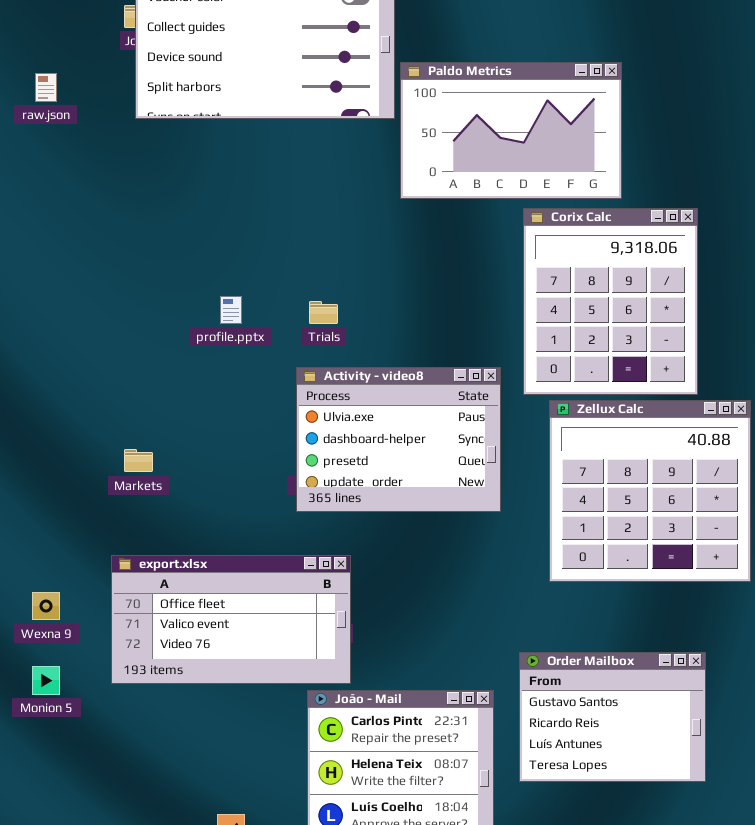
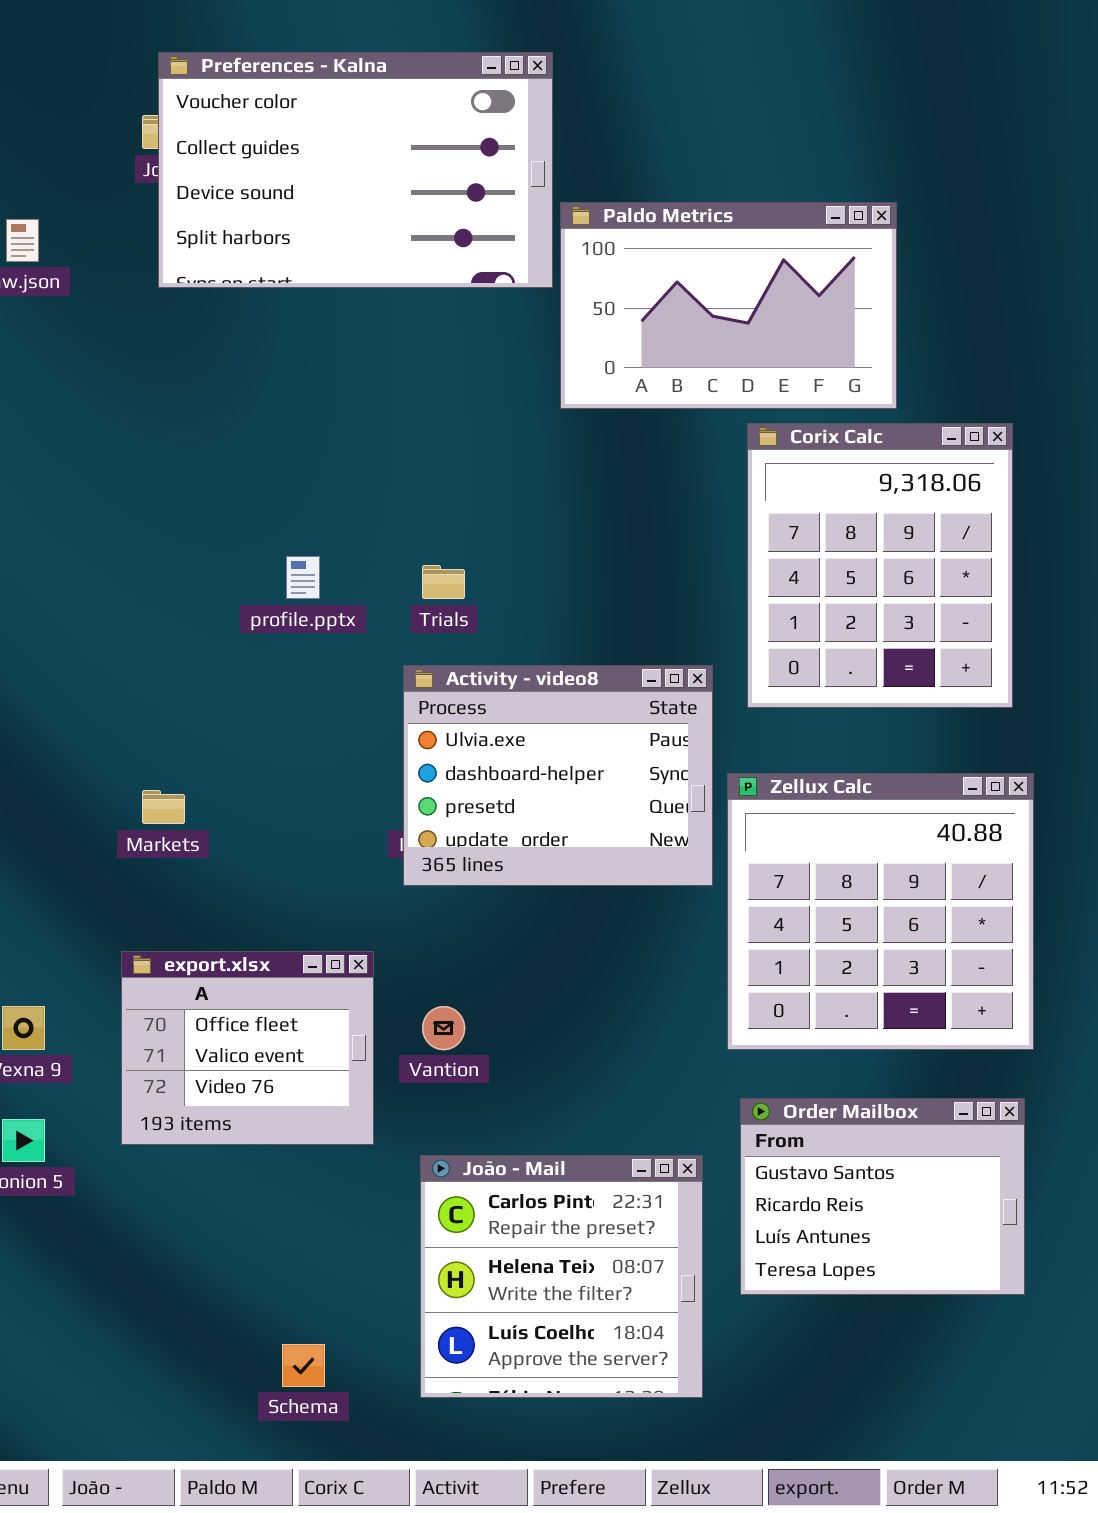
Zellux Calc: [549,400,751,582] -> [727,773,1034,1050], moved
export.xlsx: [111,555,351,684] -> [121,951,374,1145], resized

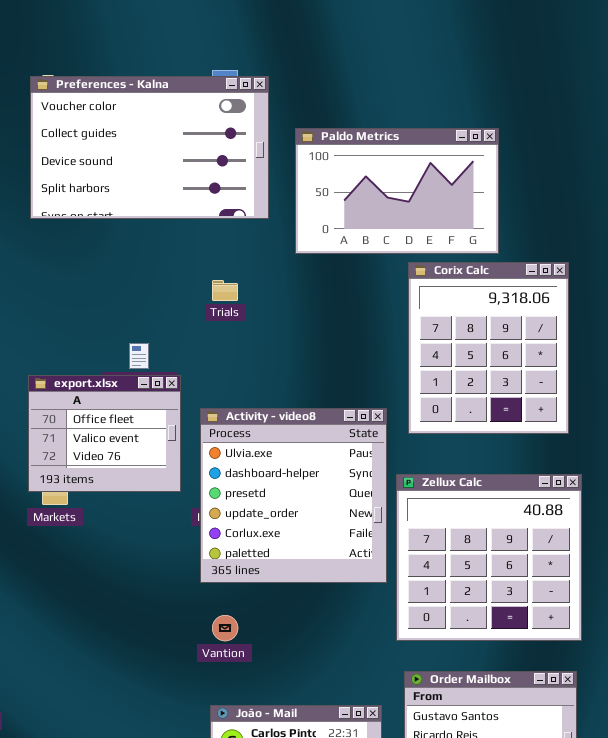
Preferences - Kalna: [158,52,553,288] -> [30,76,269,219], moved
Trials: [422,565,465,599] -> [212,280,238,301], moved
Activity - video8: [403,665,713,886] -> [200,408,387,583], resized
export.xlsx: [121,951,374,1145] -> [28,375,181,492], moved

